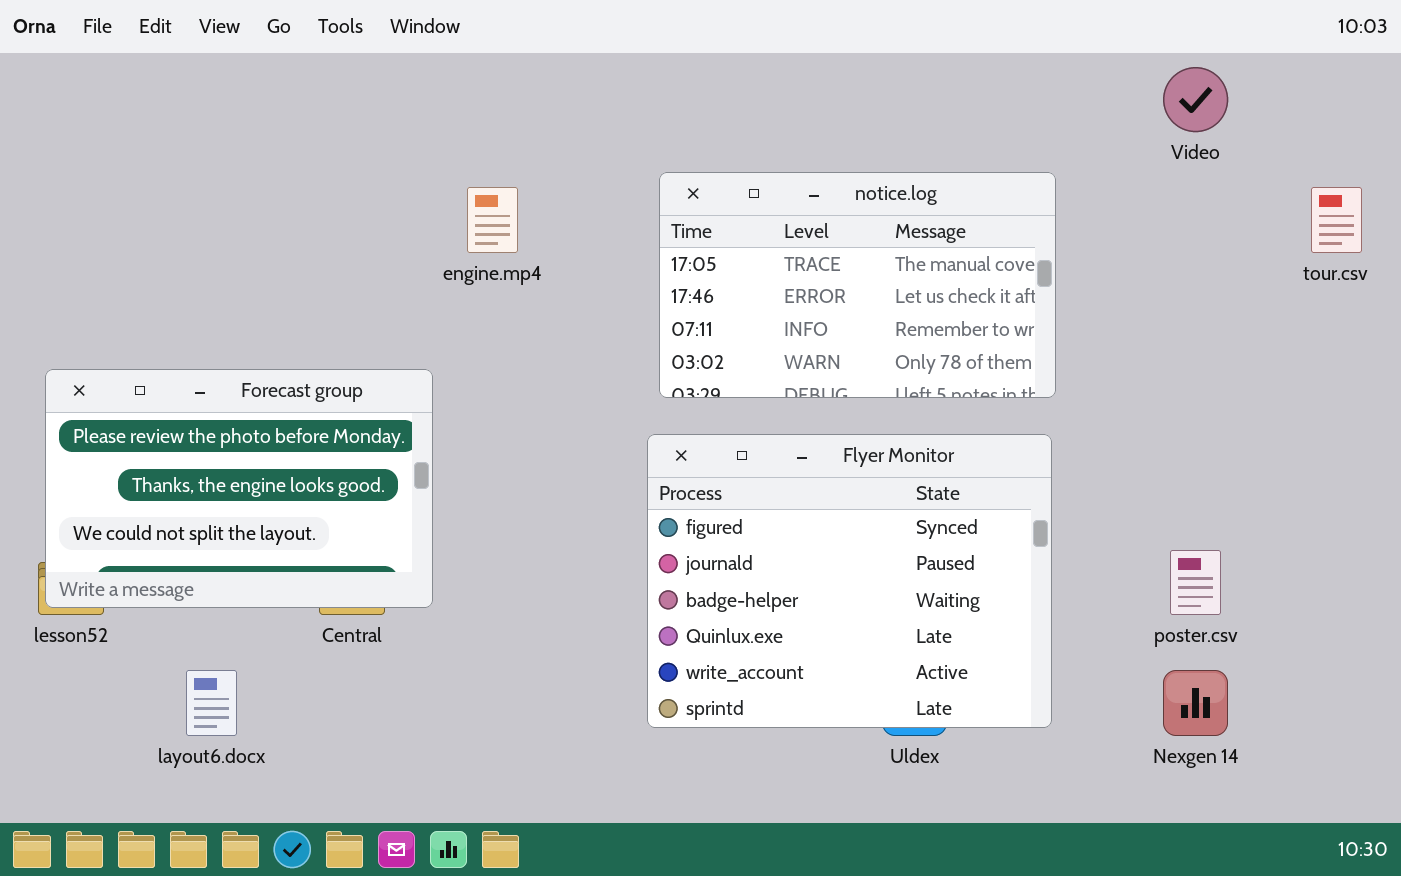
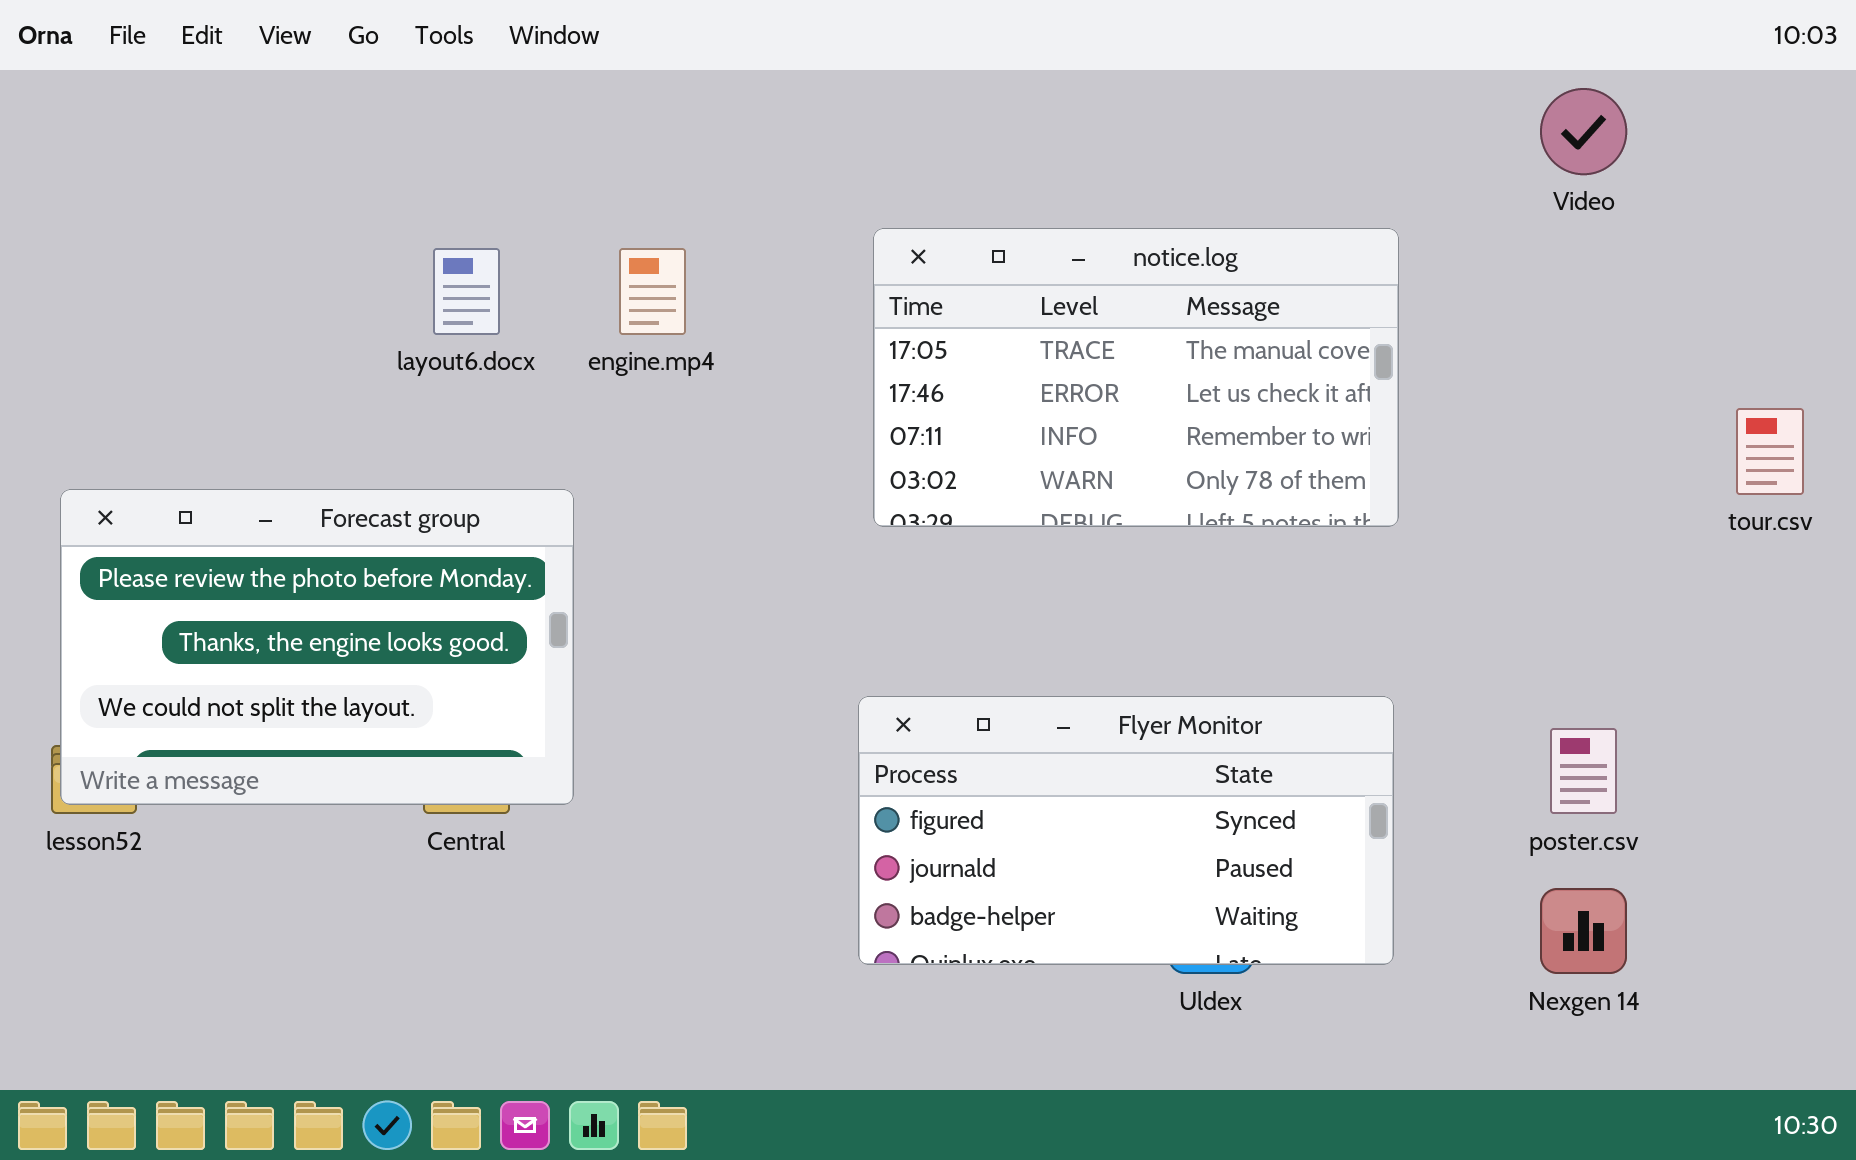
tour.csv: [1311,187,1362,253] -> [1736,408,1804,495], moved
Flyer Monitor: [647,434,1052,728] -> [858,696,1394,965], resized
layout6.docx: [186,670,237,736] -> [433,248,500,335], moved

